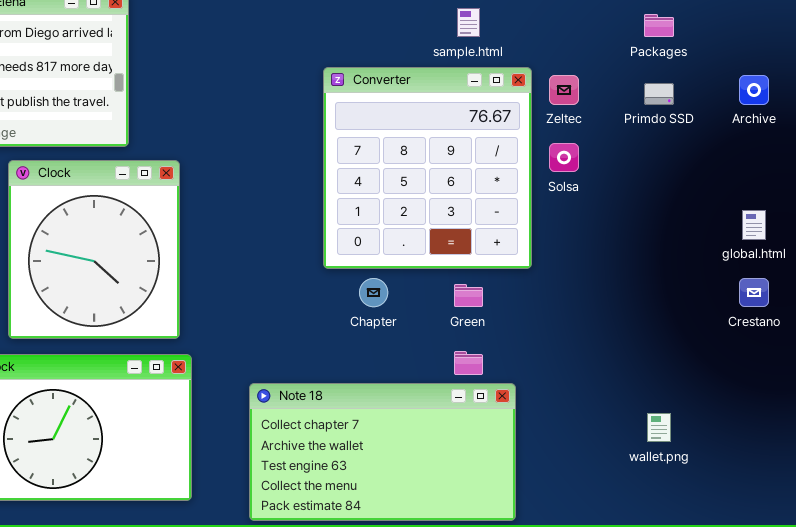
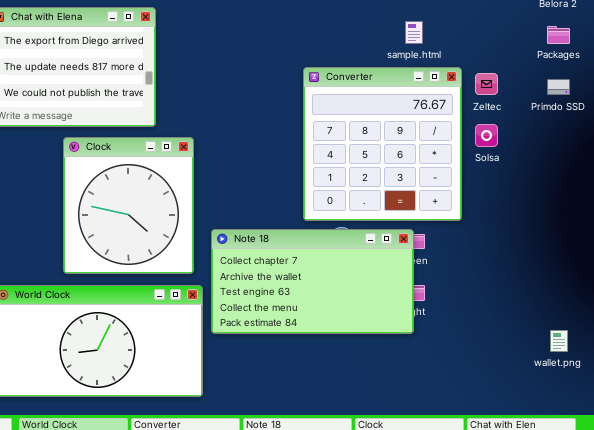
Note 18: [249,383,516,521] -> [211,229,414,334], moved

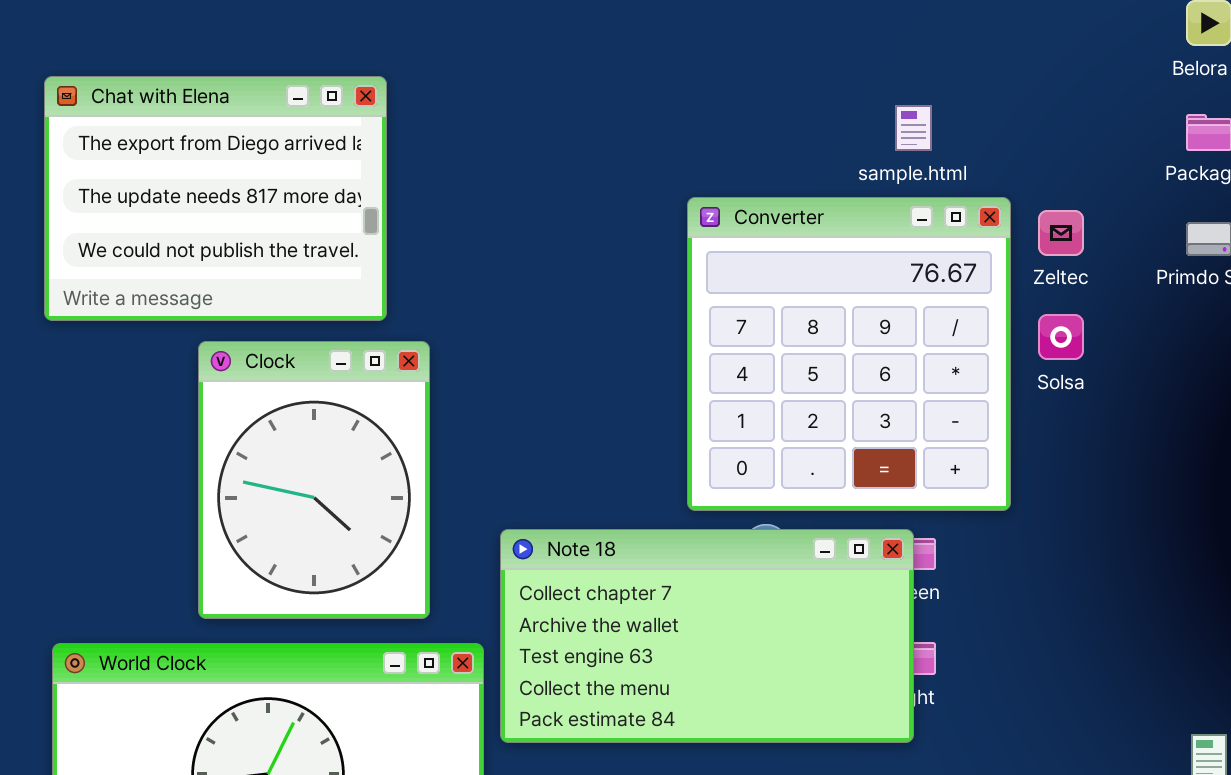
Clock: [63,137,194,274] -> [198,341,430,619], resized

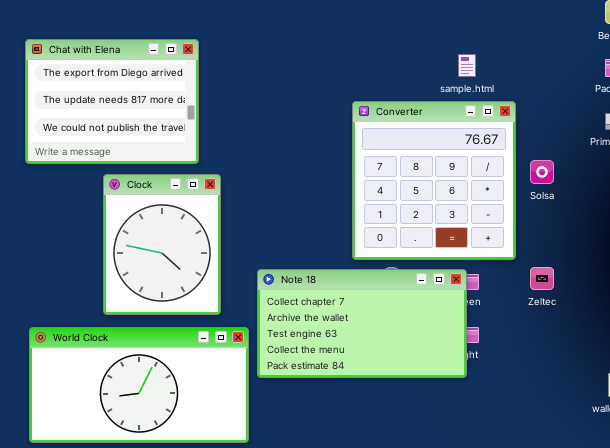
Zeltec: [1038,210,1084,256] -> [530,267,554,290], moved

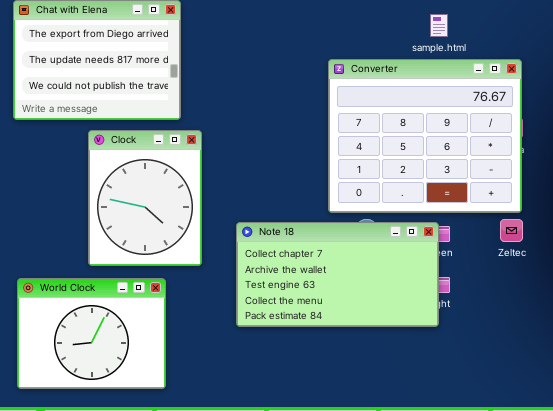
Converter: [352,101,516,260] -> [328,59,522,213], resized
World Clock: [29,327,249,443] -> [17,278,166,389], resized

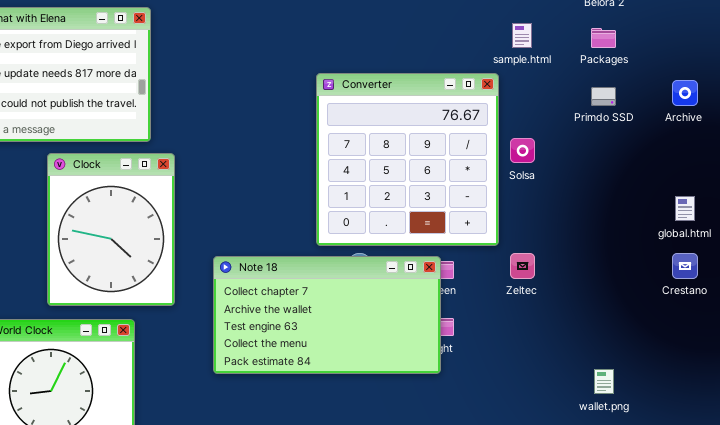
sample.html: [430,14,448,37] -> [512,23,532,48], moved
Converter: [328,59,522,213] -> [316,73,499,246], resized

